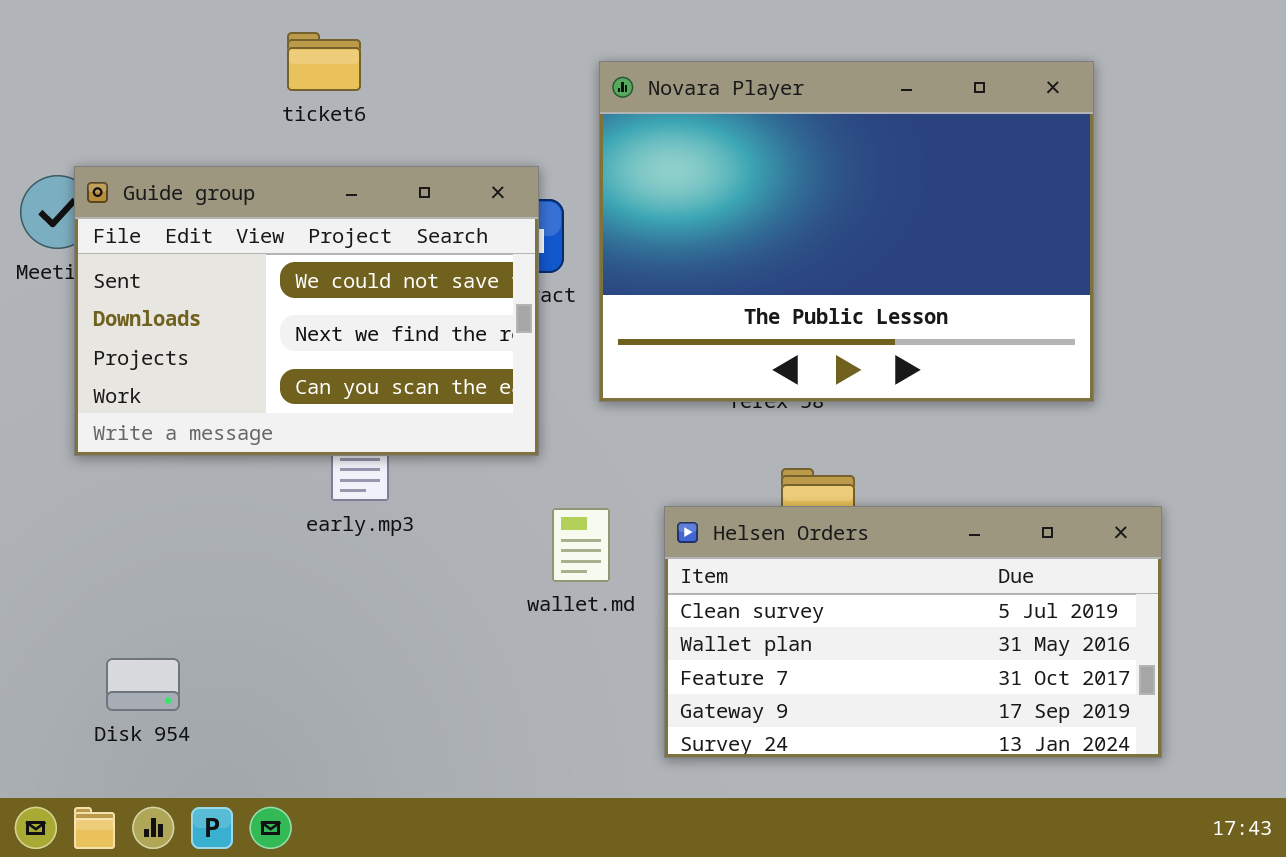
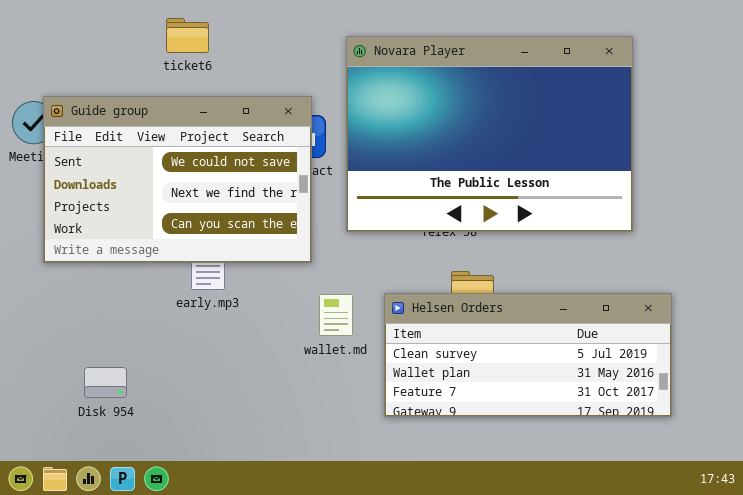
Helsen Orders: [664,506,1162,758] -> [384,293,672,417], resized
Disk 954: [106,658,180,711] -> [84,367,127,398], moved

